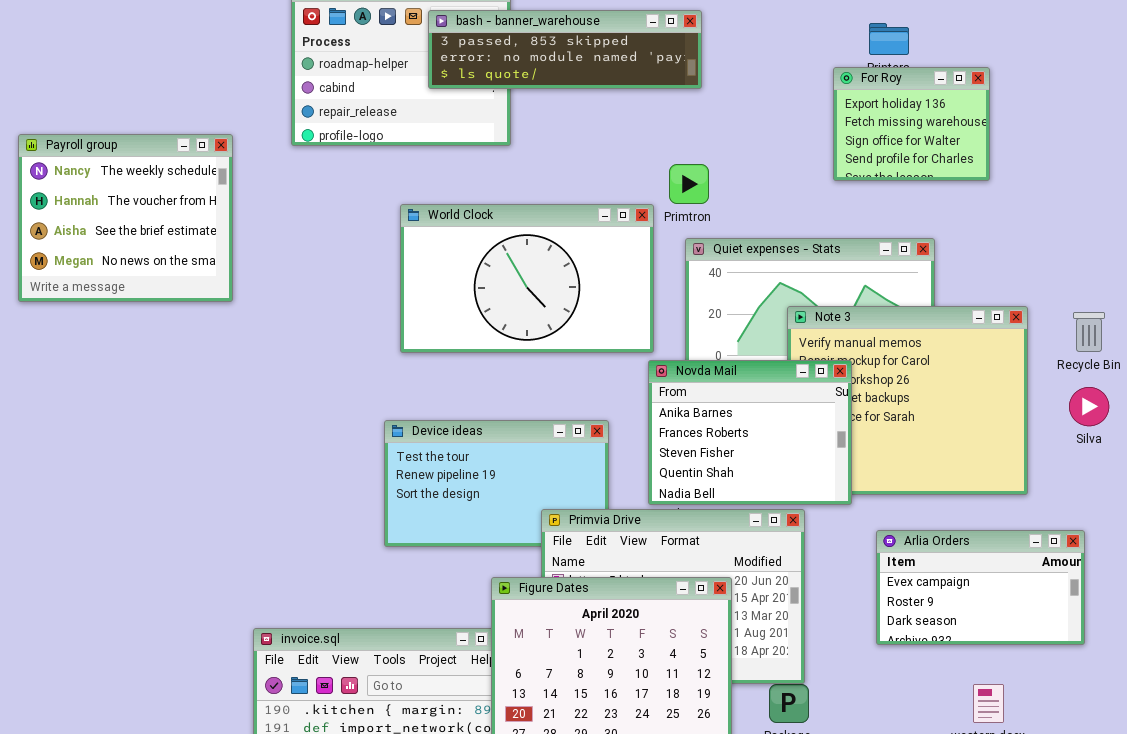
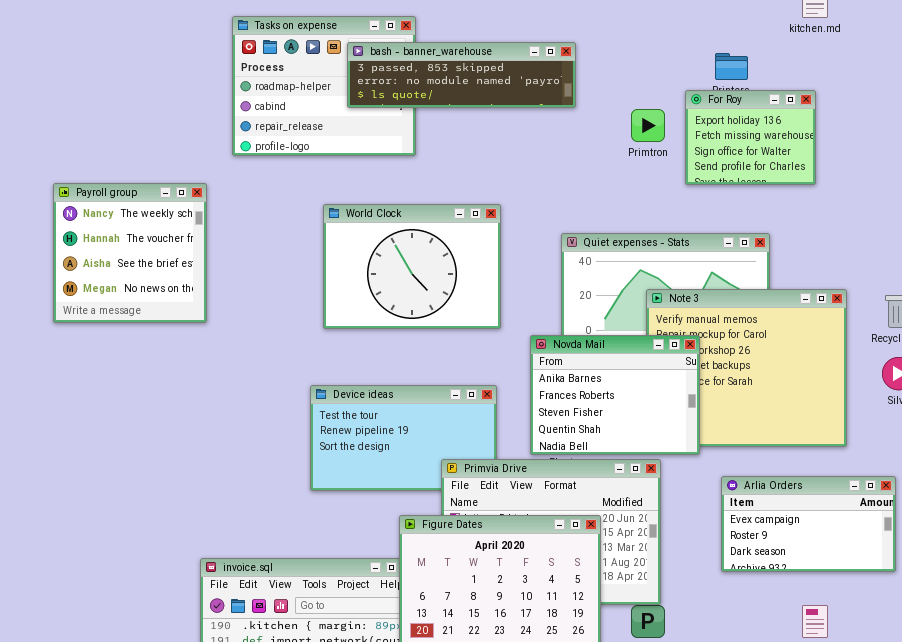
Payroll group: [18,134,233,302] -> [53,183,207,323], moved, resized
Primtron: [669,164,709,204] -> [631,109,665,142], moved
World Clock: [400,204,654,353] -> [323,204,501,329], resized

